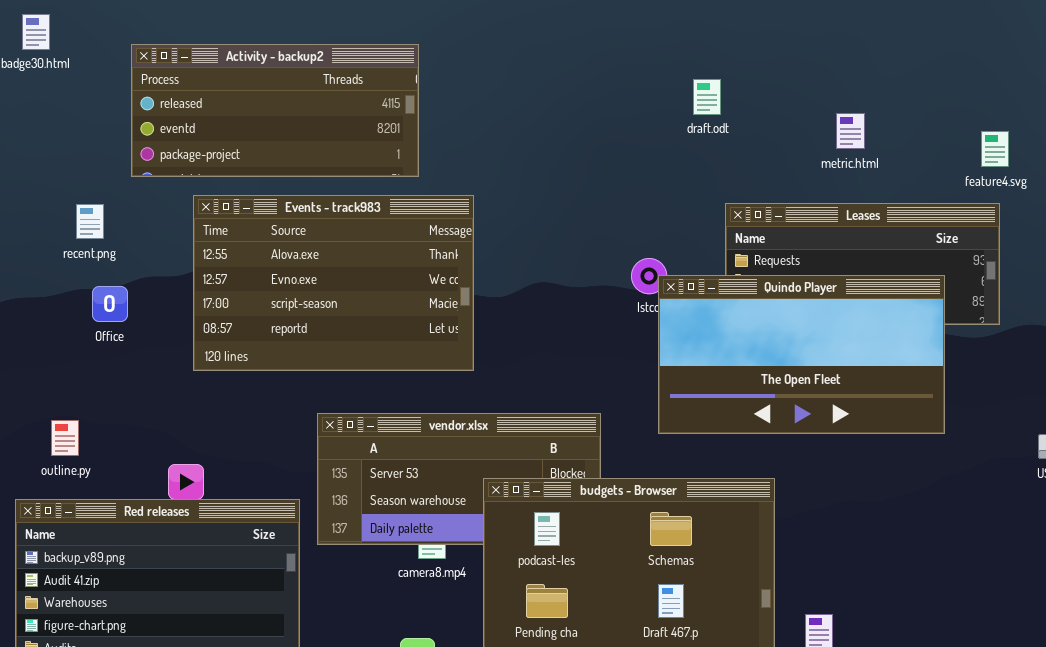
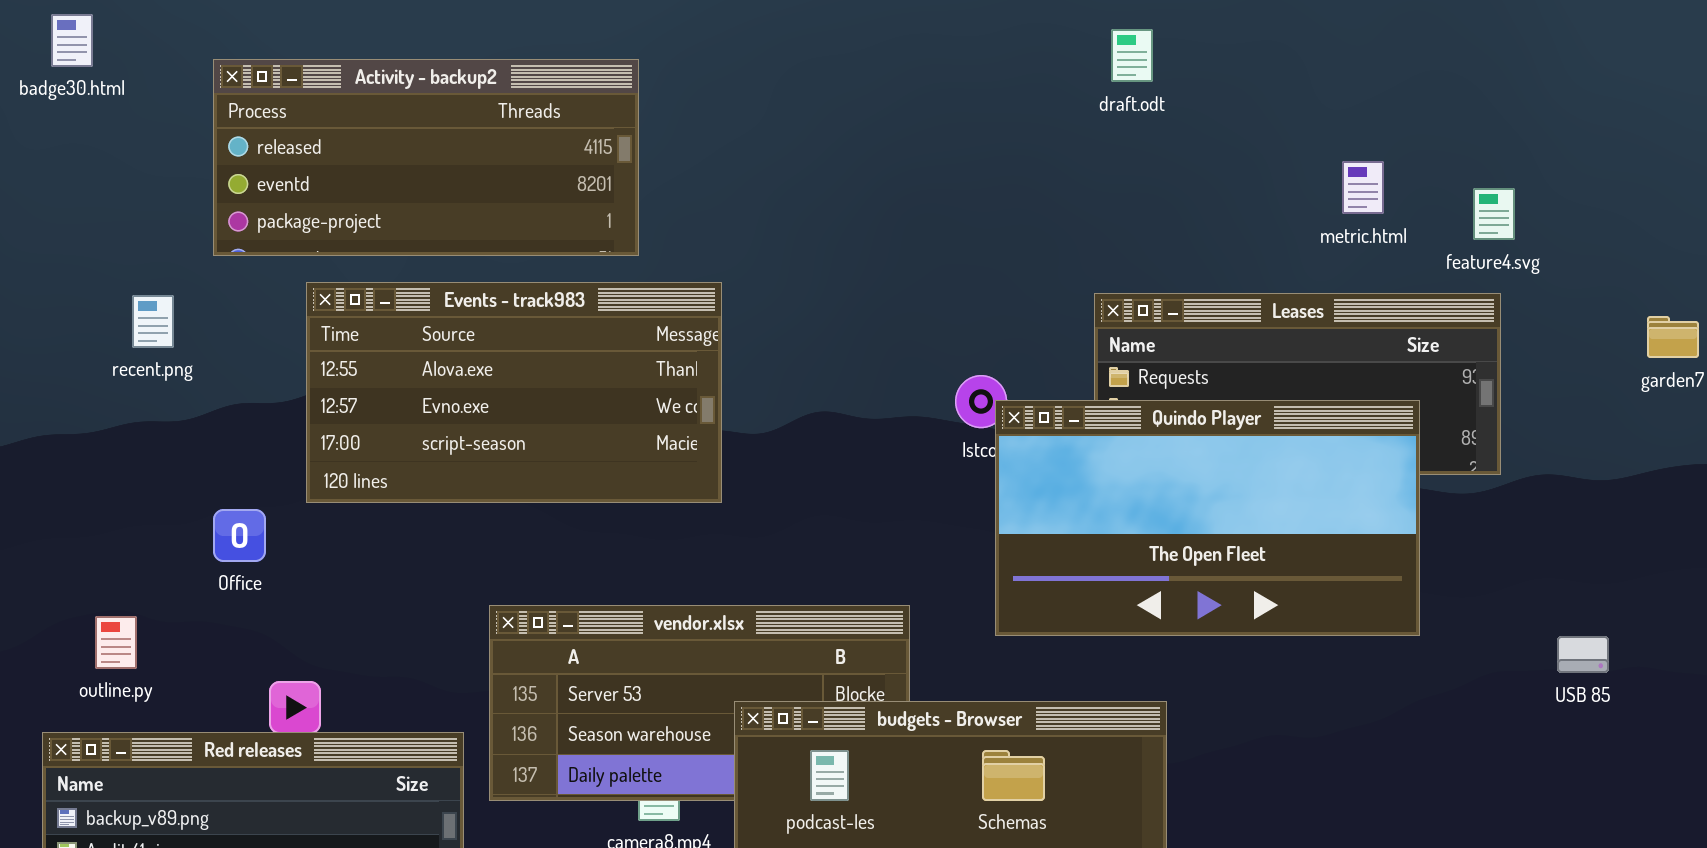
draft.odt: [693,79,721,115] -> [1111,29,1153,82], moved
metric.html: [836,113,865,149] -> [1342,161,1384,214], moved
Events - track983: [193,195,474,371] -> [306,282,722,503], resized
Office: [92,286,128,322] -> [213,509,266,562], moved

